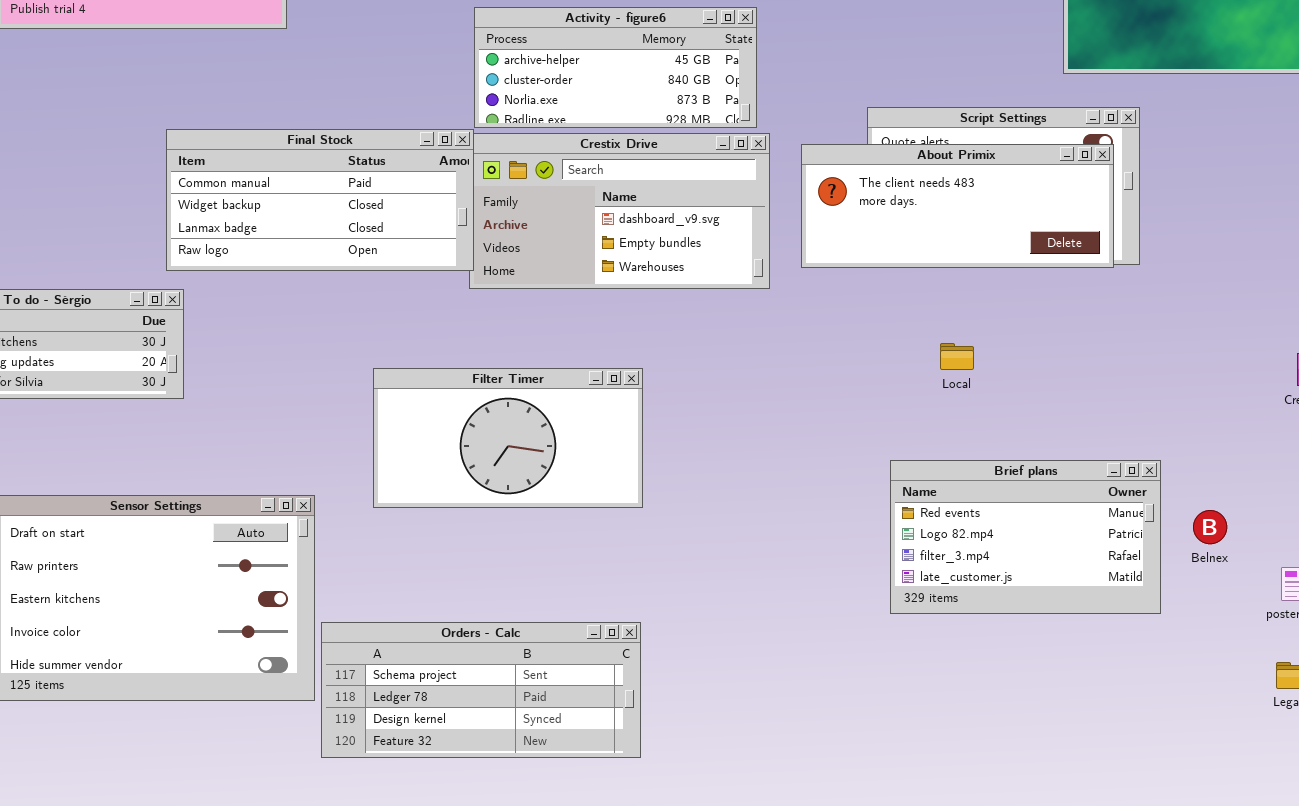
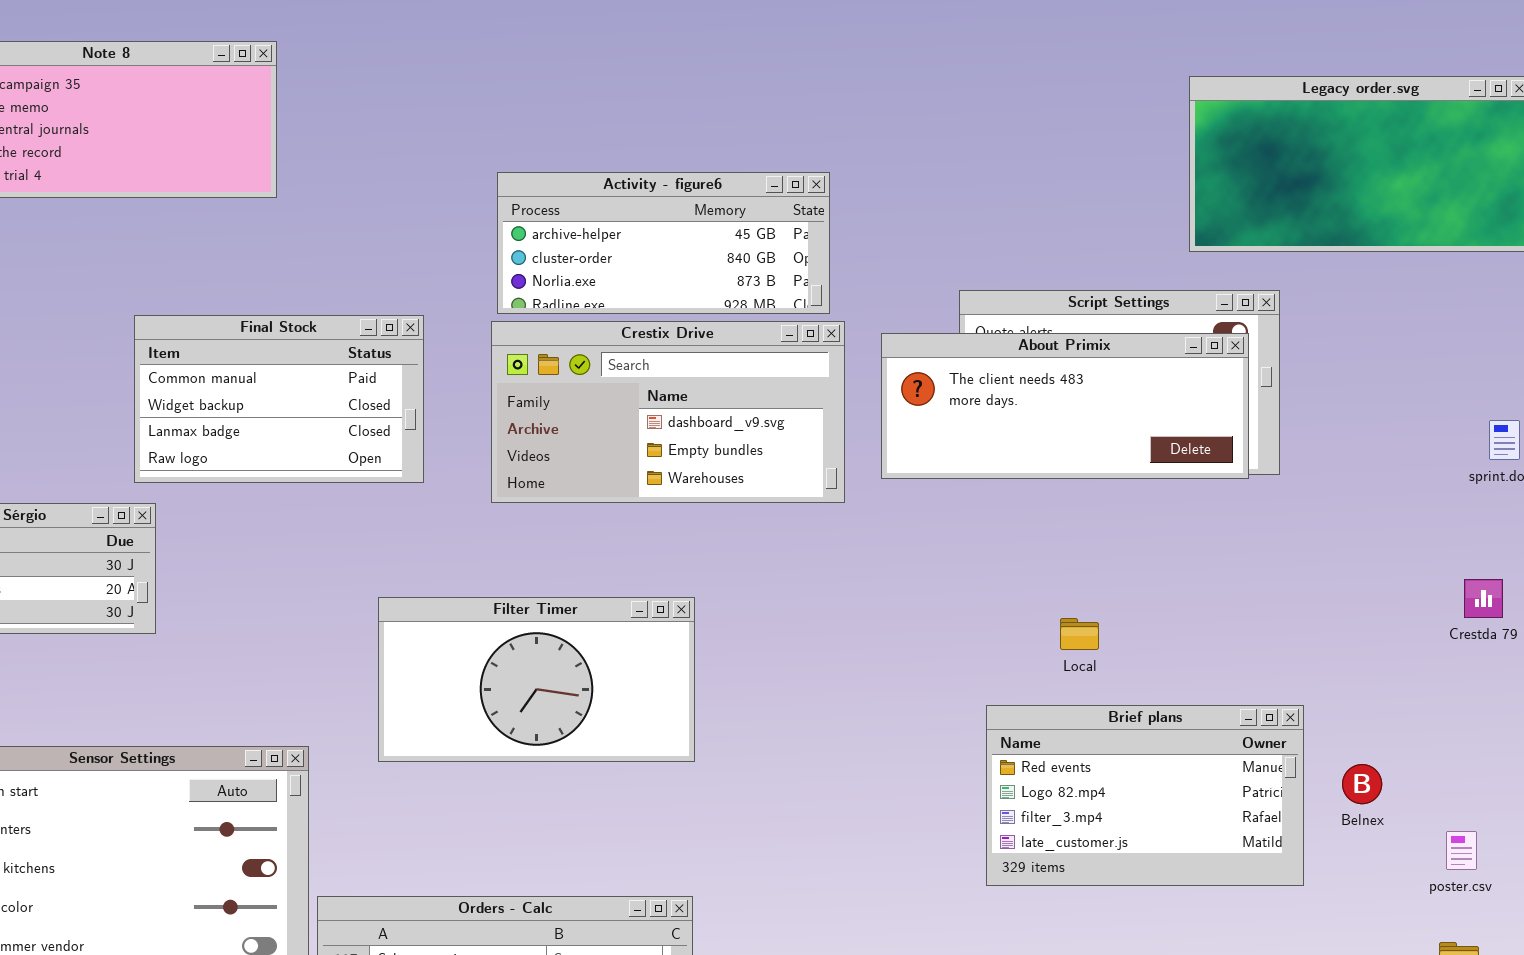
Final Stock: [166,129,474,271] -> [134,315,424,483], resized
Local: [940,343,974,370] -> [1060,618,1099,650], moved

